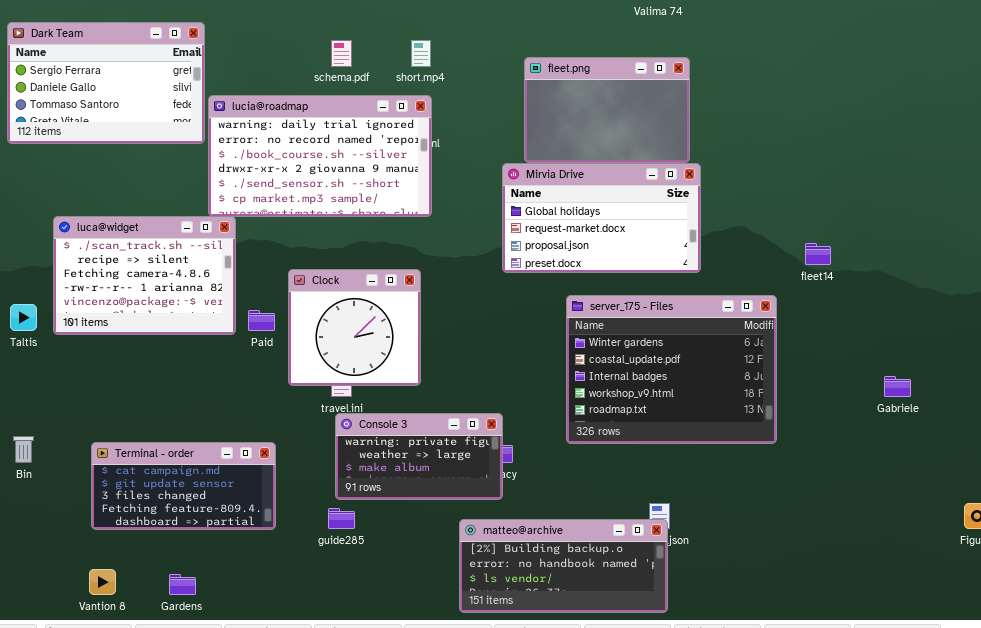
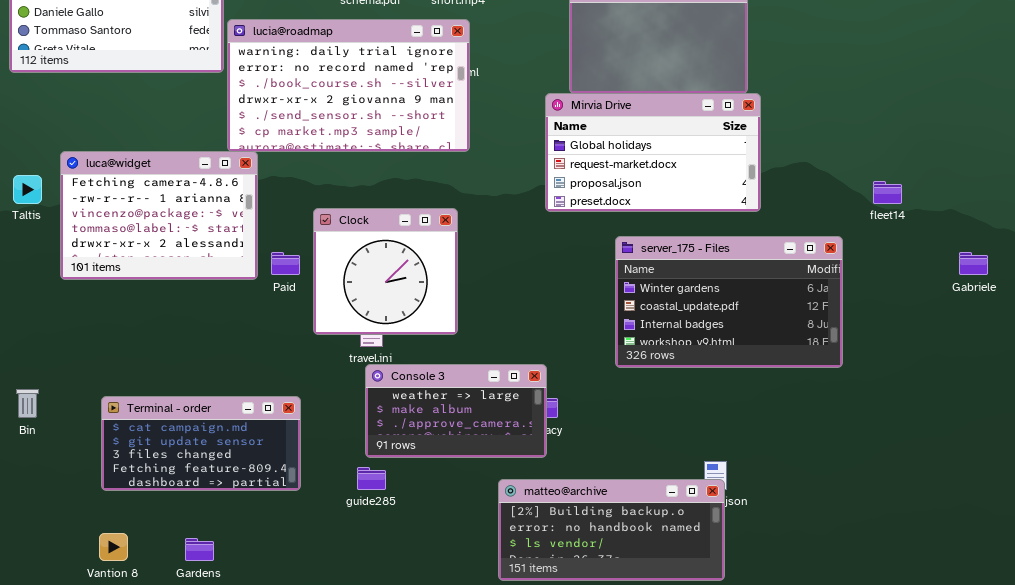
luca@widget: [53,216,236,335] -> [60,151,258,280], scrolled down 2 rows
server_175 - Files: [566,295,777,444] -> [615,236,843,368], resized
Taltis: [10,304,37,331] -> [13,175,42,204], moved
Gabriele: [884,376,911,397] -> [959,252,988,275], moved
Console 3: [335,413,503,500] -> [365,364,547,458], scrolled down 1 row

